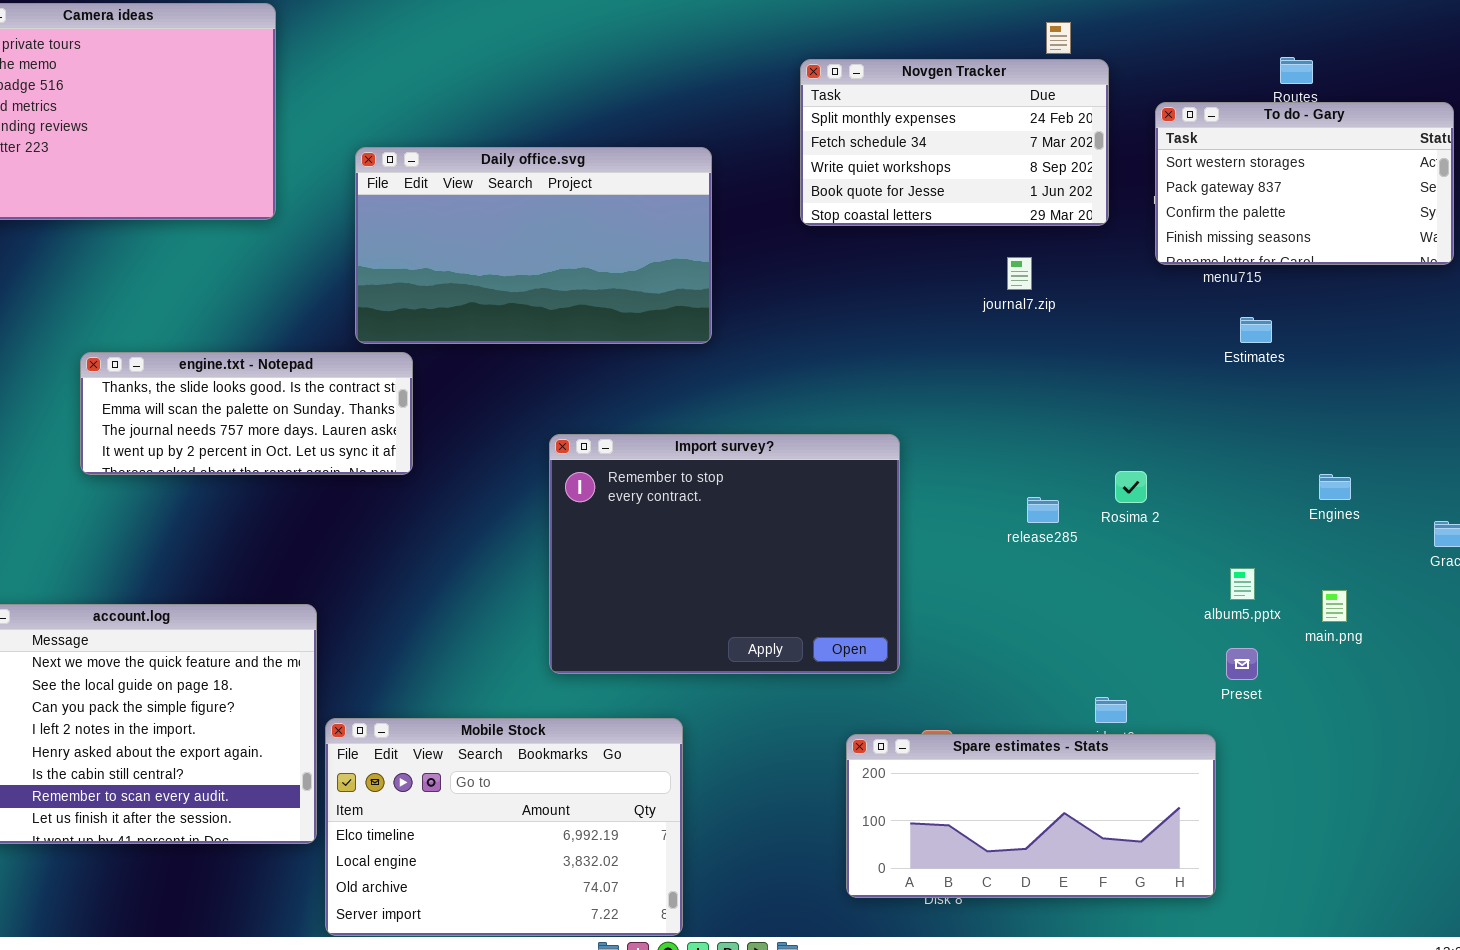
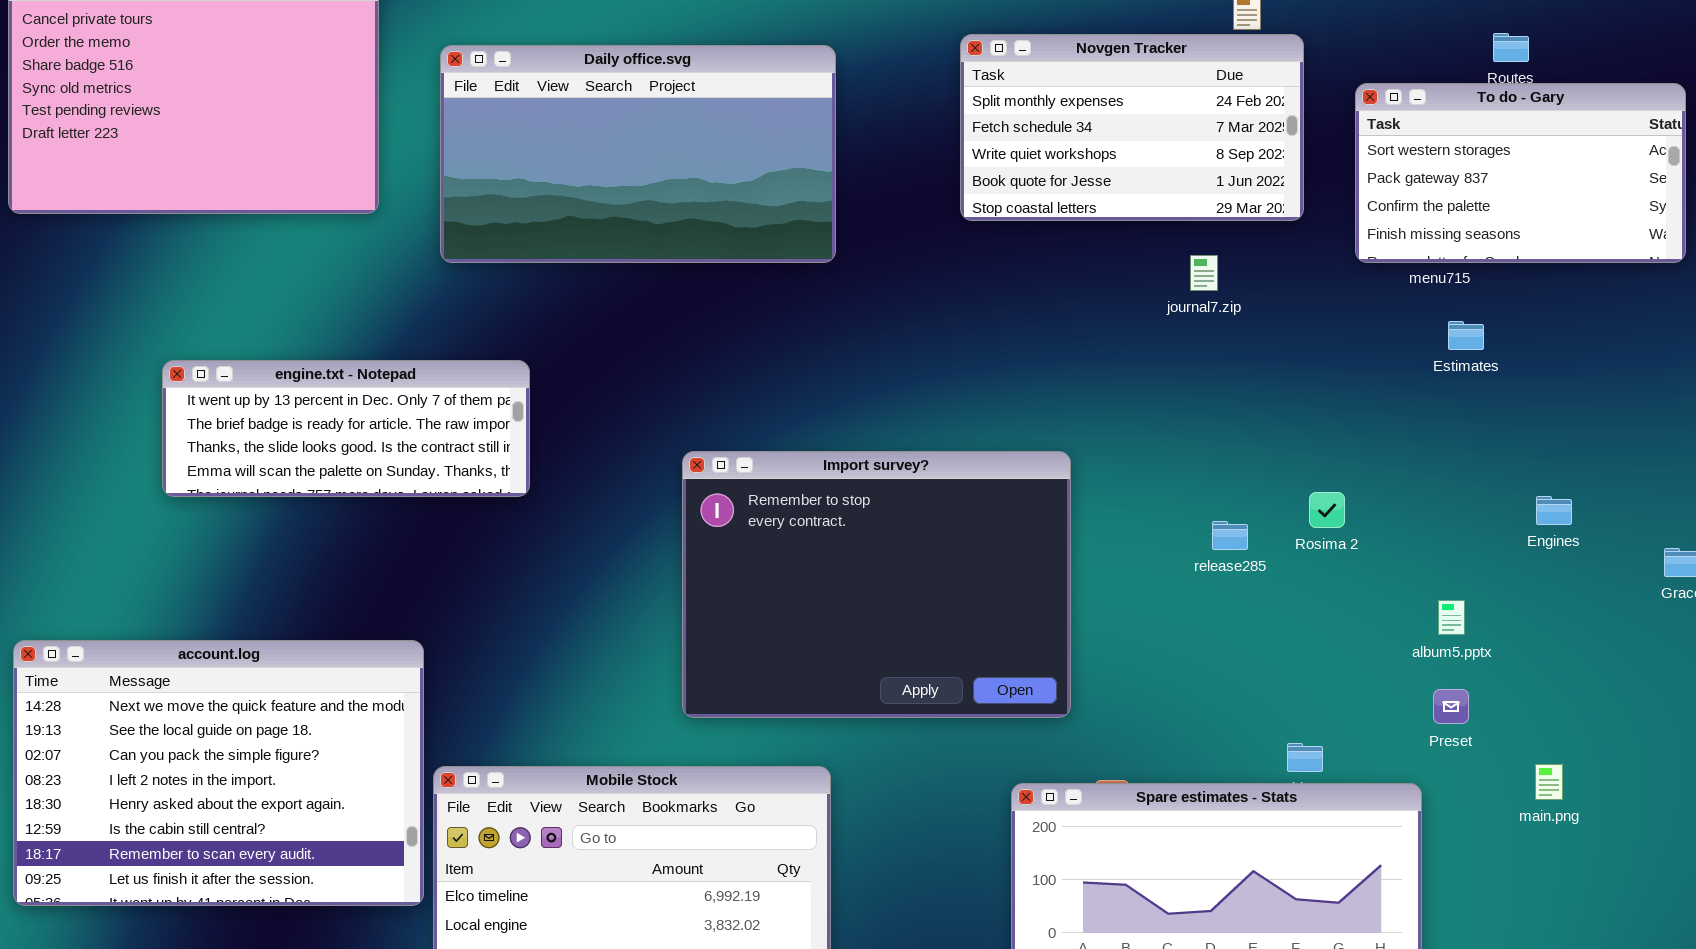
Daily office.svg: [355,147,712,344] -> [440,45,836,263], moved
engine.txt - Notepad: [80,352,413,475] -> [162,360,530,497], scrolled up 2 rows
main.png: [1322,590,1347,622] -> [1535,764,1563,800], moved

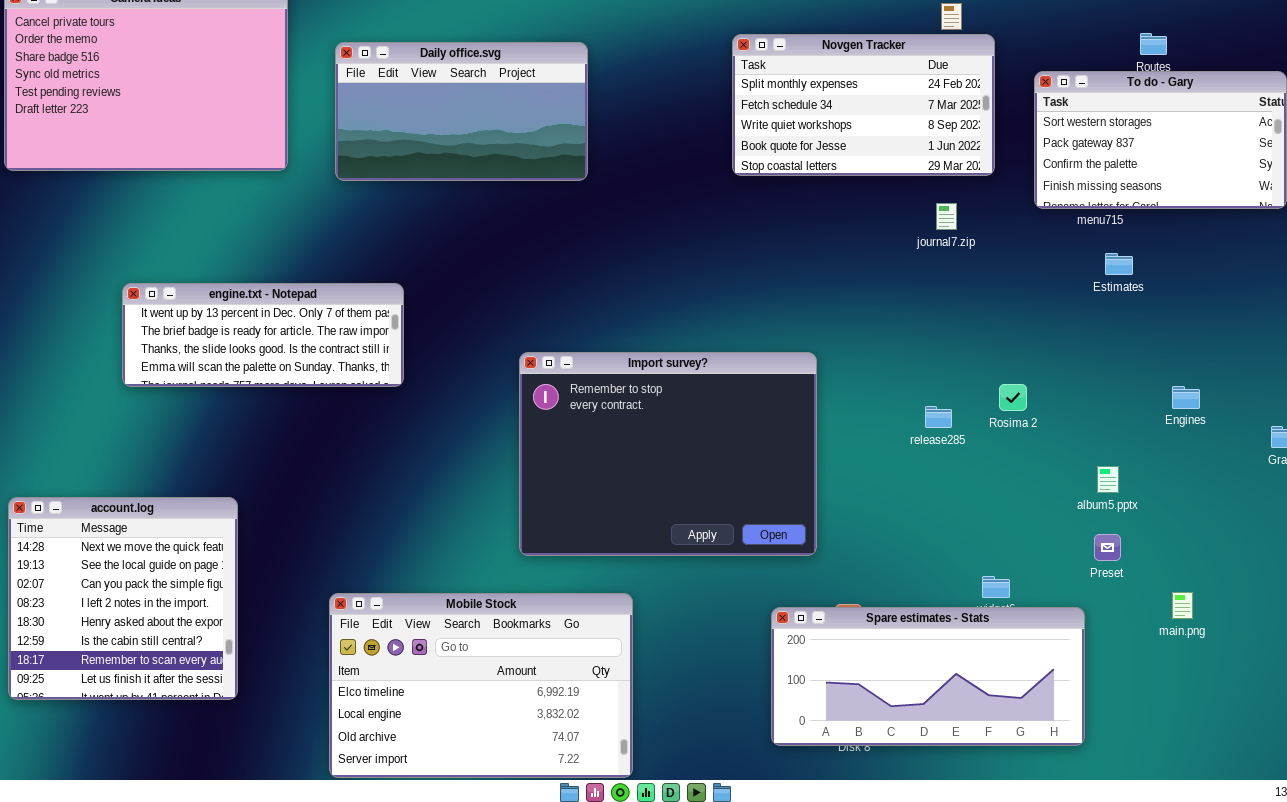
Daily office.svg: [440,45,836,263] -> [335,42,588,181], resized
journal7.zip: [1190,255,1218,291] -> [936,203,957,230], moved
account.log: [13,640,424,906] -> [8,497,238,700], resized

